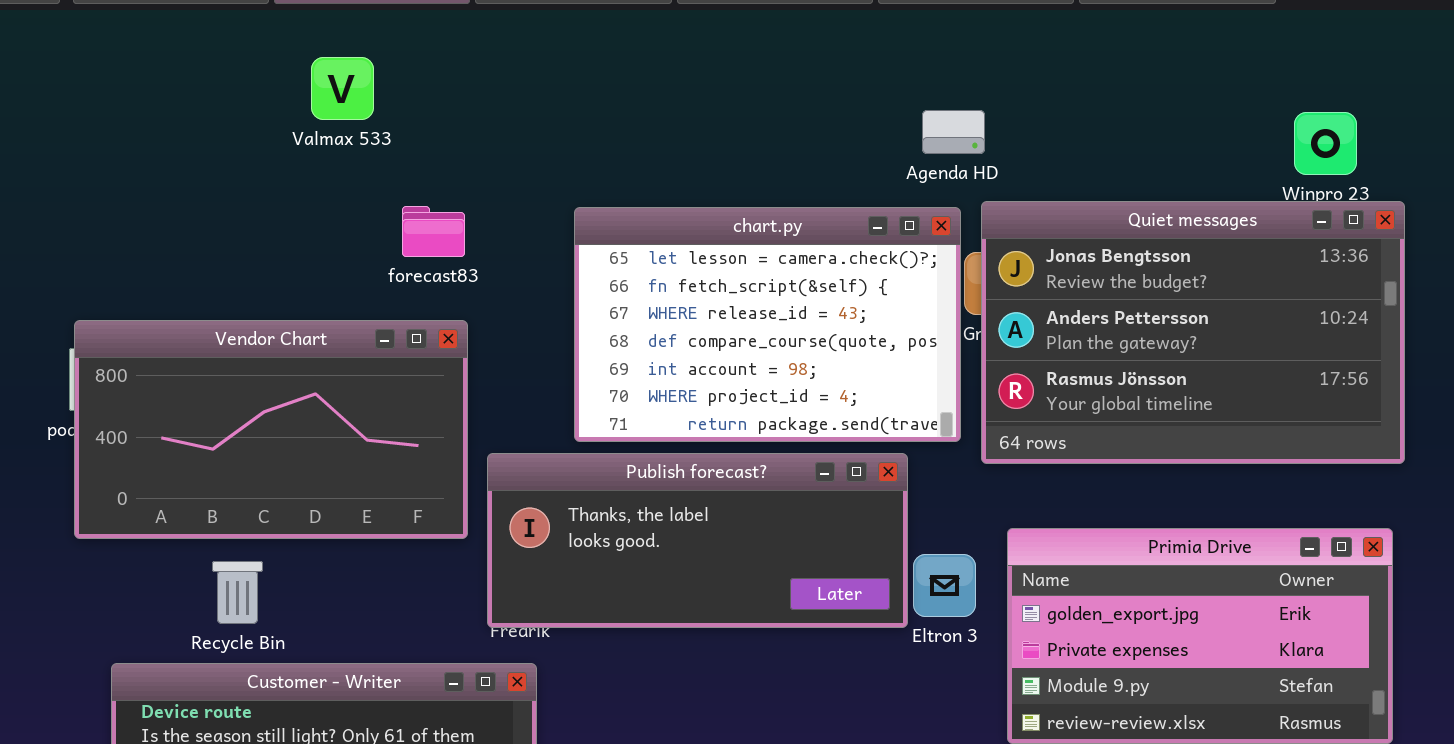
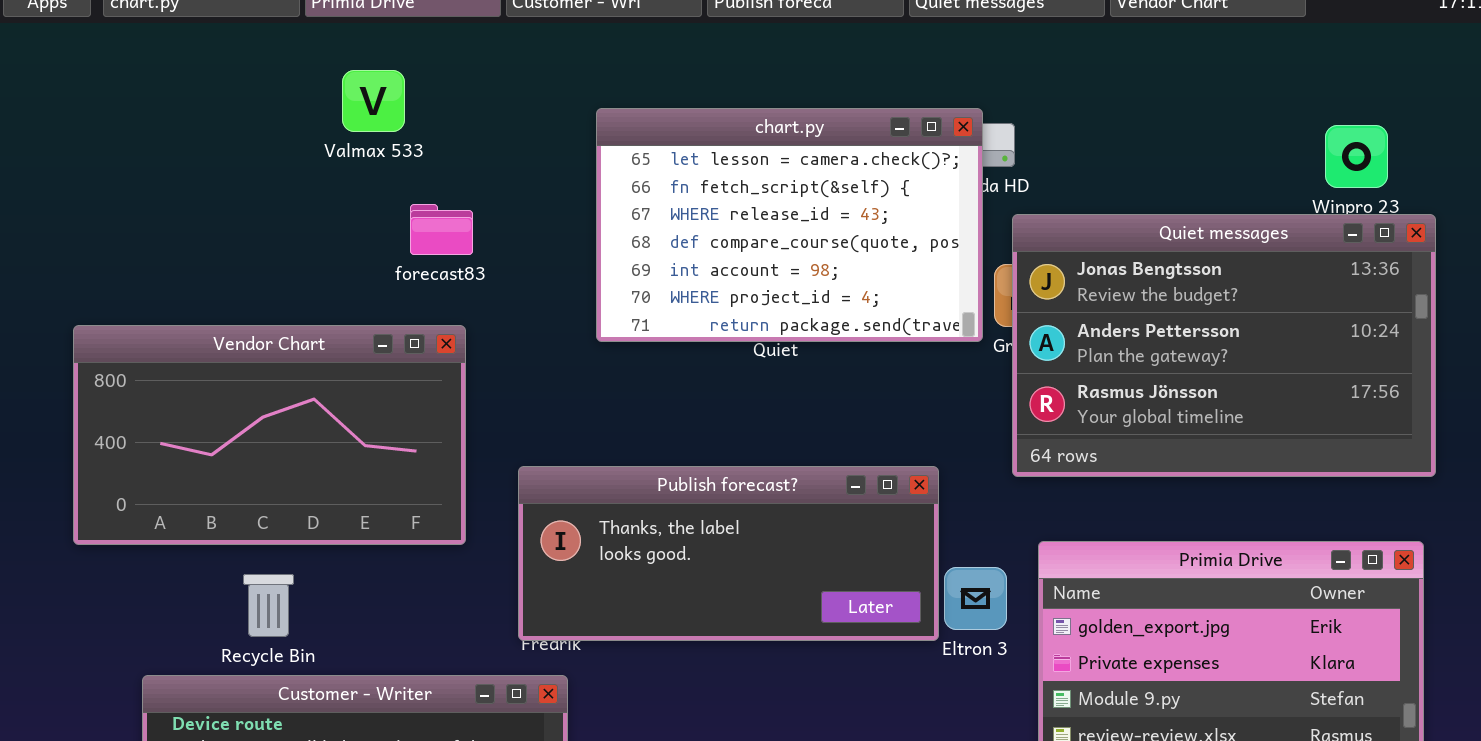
forecast83: [402,206,465,257] -> [410,204,473,255], moved
chart.py: [574,207,961,442] -> [596,108,983,342], moved
Vendor Chart: [74,320,468,539] -> [73,325,466,545], moved

